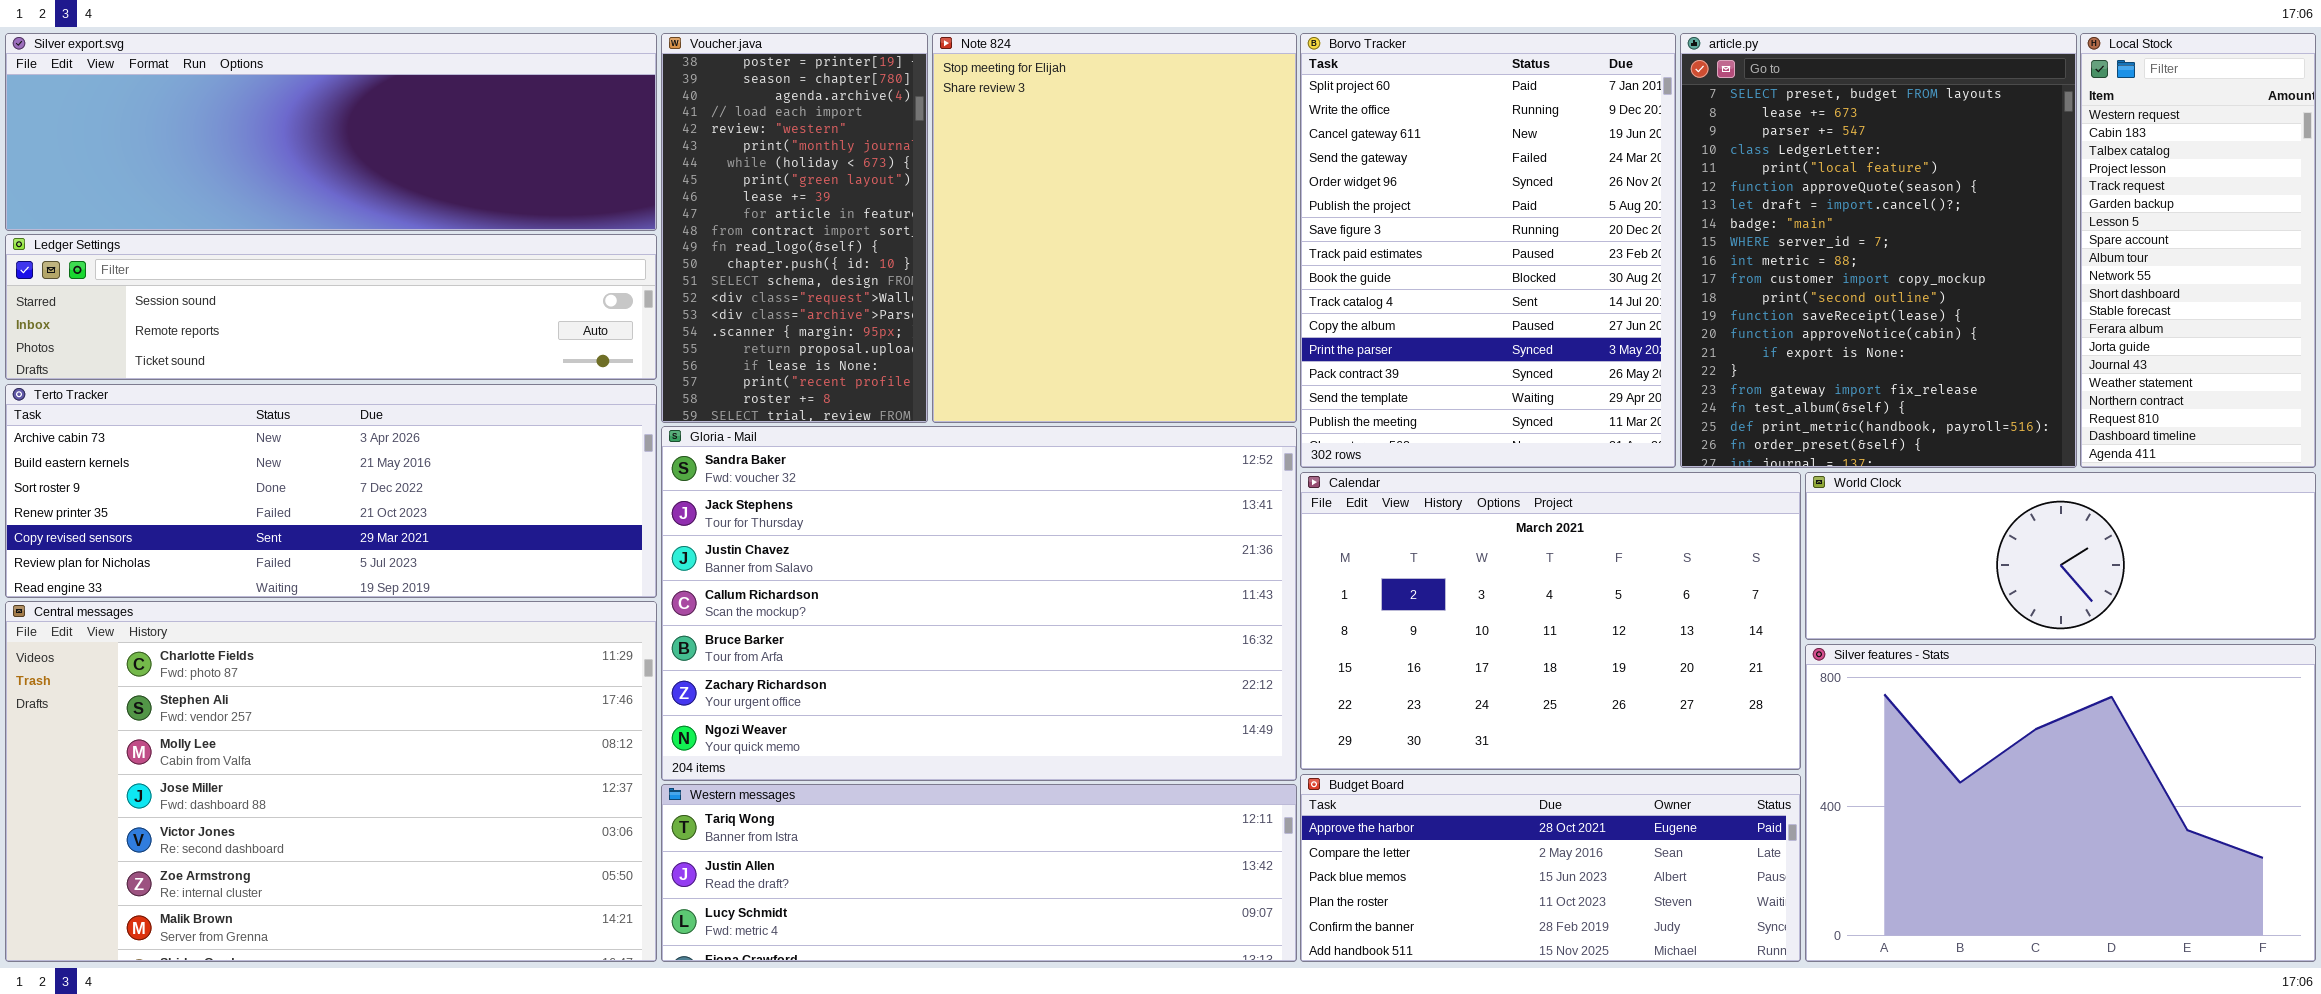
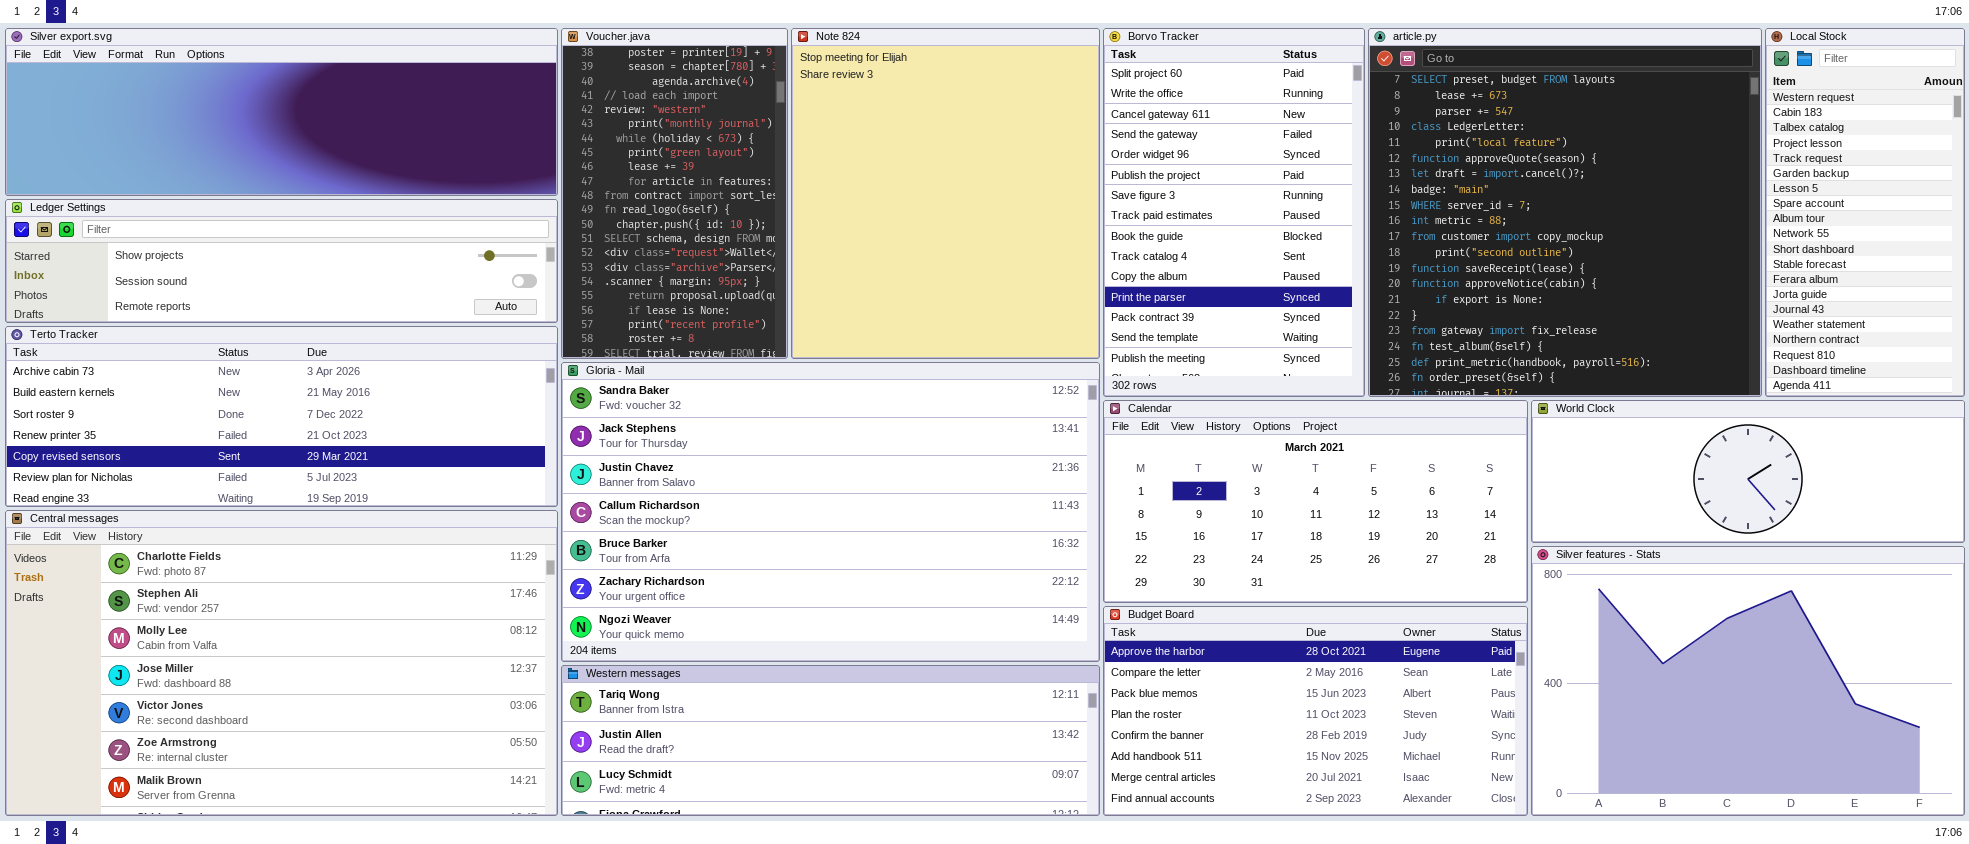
Borvo Tracker: [1300,33,1676,468] -> [1103,28,1365,397], resized
article.py: [1680,33,2077,468] -> [1368,28,1762,397], resized
Ledger Settings: [5,234,657,380] -> [5,199,558,323], scrolled up 1 row
Calendar: [1300,472,1801,770] -> [1103,400,1528,603], resized
Budget Board: [1300,774,1801,962] -> [1103,606,1528,816], resized

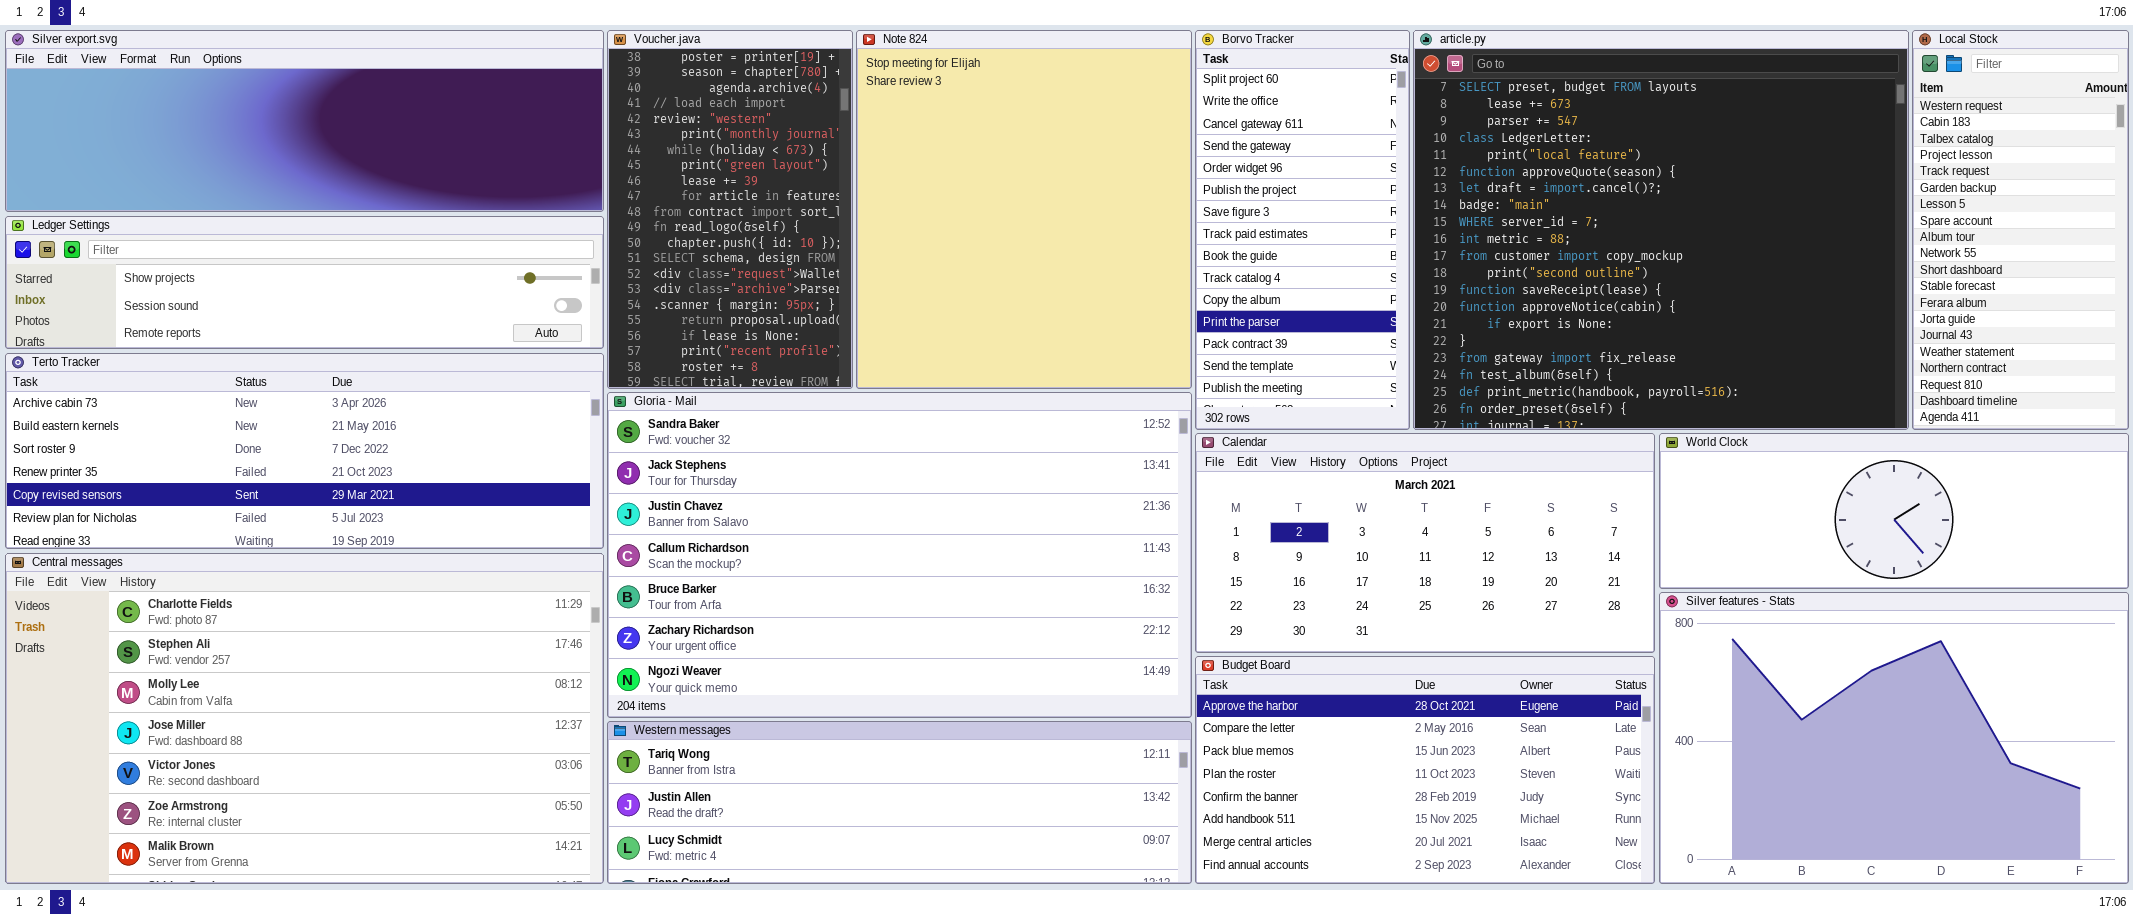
Borvo Tracker: [1103,28,1365,397] -> [1195,30,1410,430], resized
article.py: [1368,28,1762,397] -> [1413,30,1909,430], resized

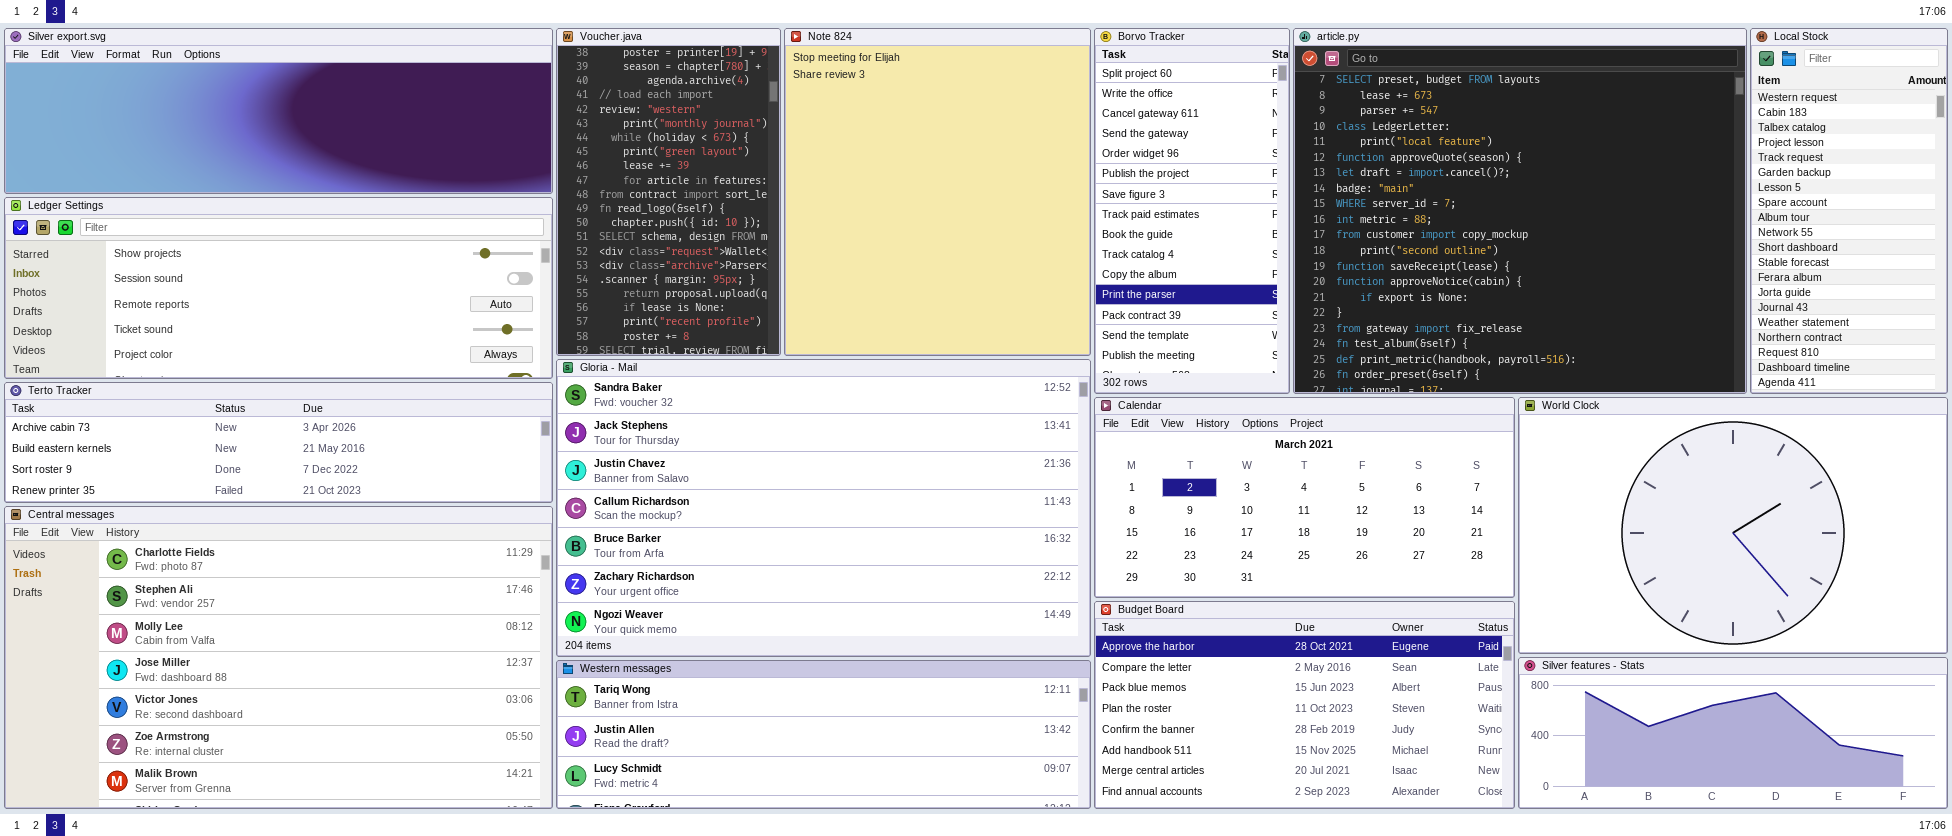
Ledger Settings: [5,216,604,349] -> [4,197,553,379], resized
Terto Tracker: [5,353,604,549] -> [4,382,553,503], resized
World Clock: [1659,433,2129,589] -> [1518,397,1948,654], resized
Silver features - Stats: [1659,592,2129,884] -> [1518,657,1948,809], resized

